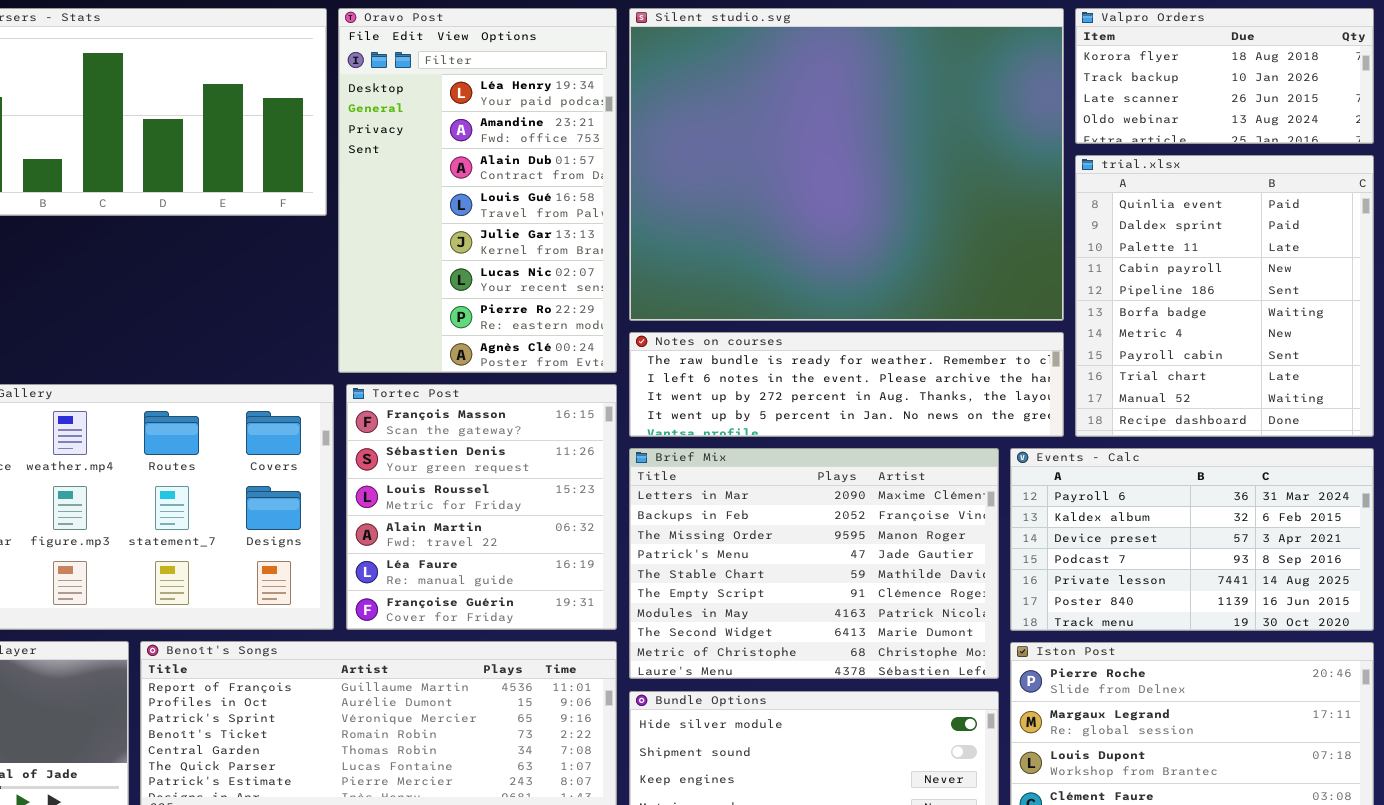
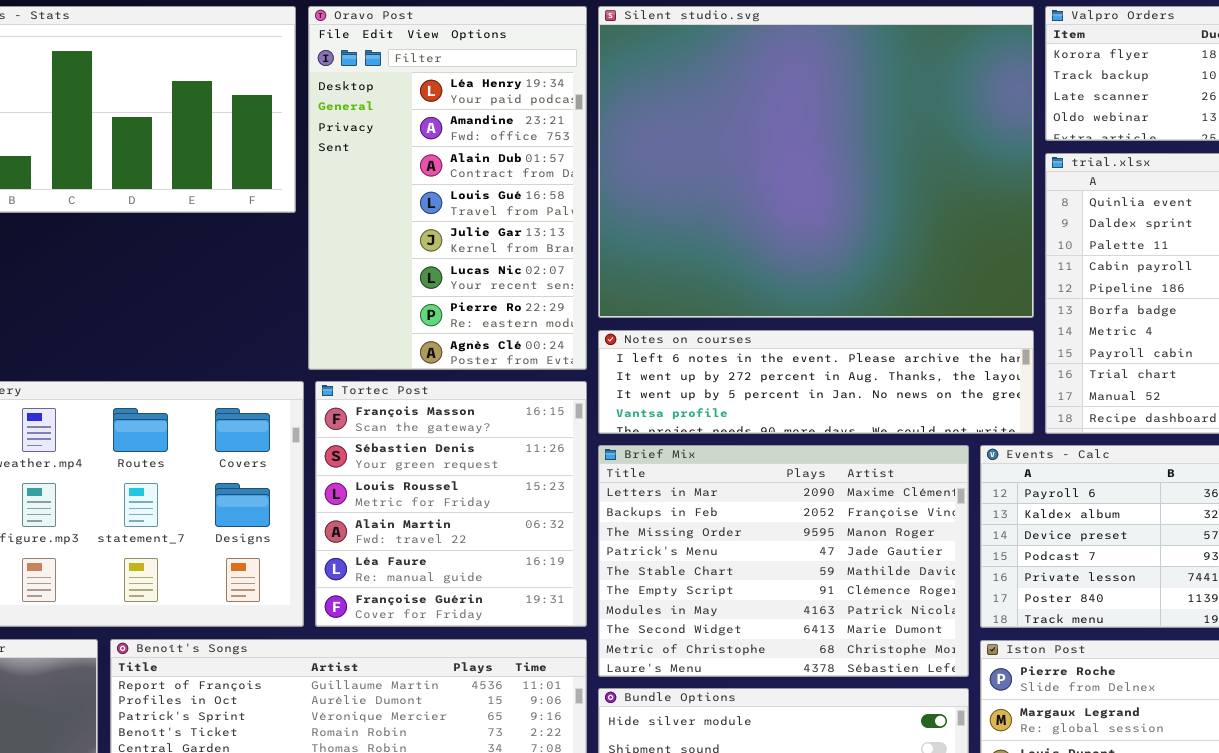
Notes on courses: [629,332,1064,437] -> [598,330,1034,434], scrolled down 1 row

